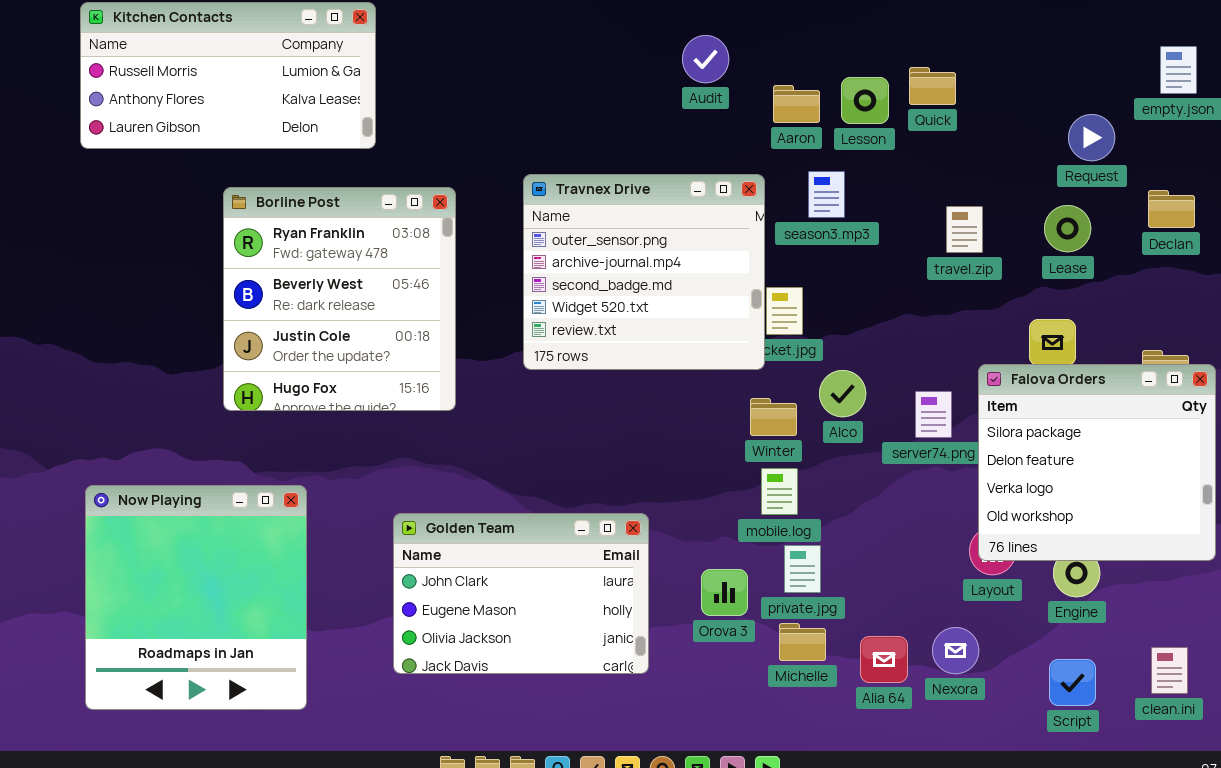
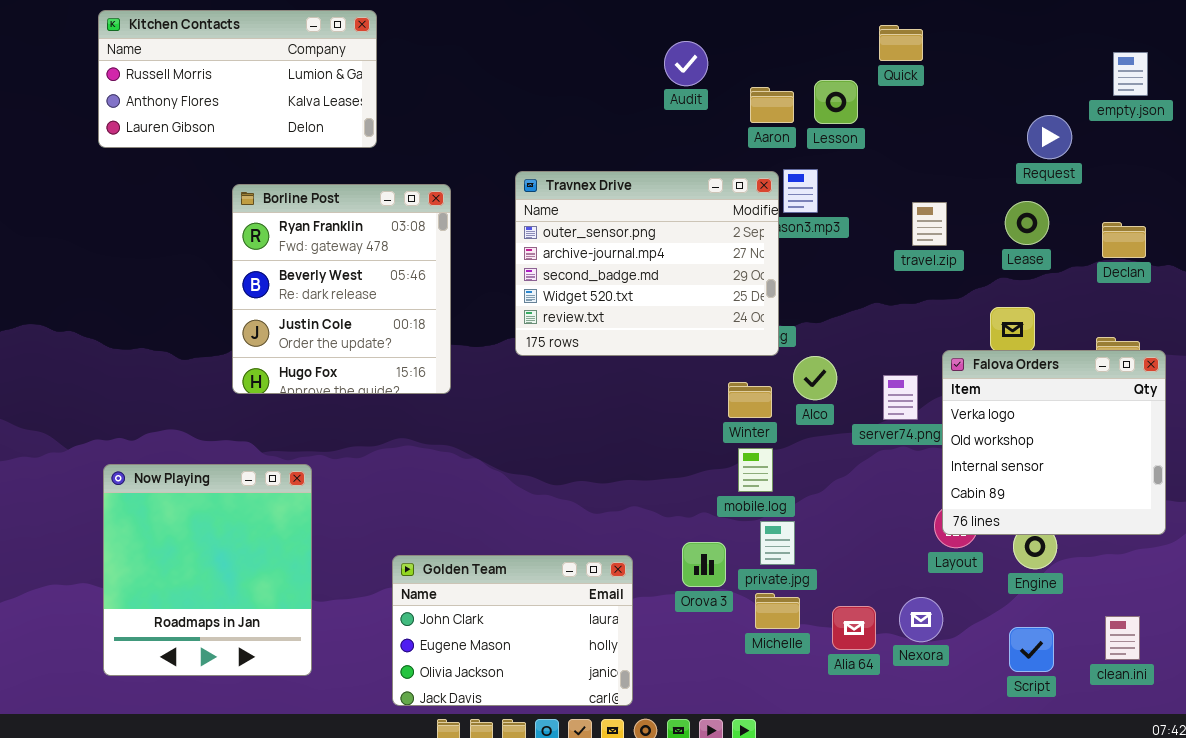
Quick: [909,67,956,105] -> [879,25,923,61], moved
Travnex Drive: [523,174,765,370] -> [515,171,779,356], resized
Declan: [1148,190,1195,228] -> [1102,222,1146,258], moved
Falova Orders: [978,364,1216,561] -> [942,350,1166,535], scrolled down 2 rows
Golden Team: [393,513,649,674] -> [392,555,633,706], moved

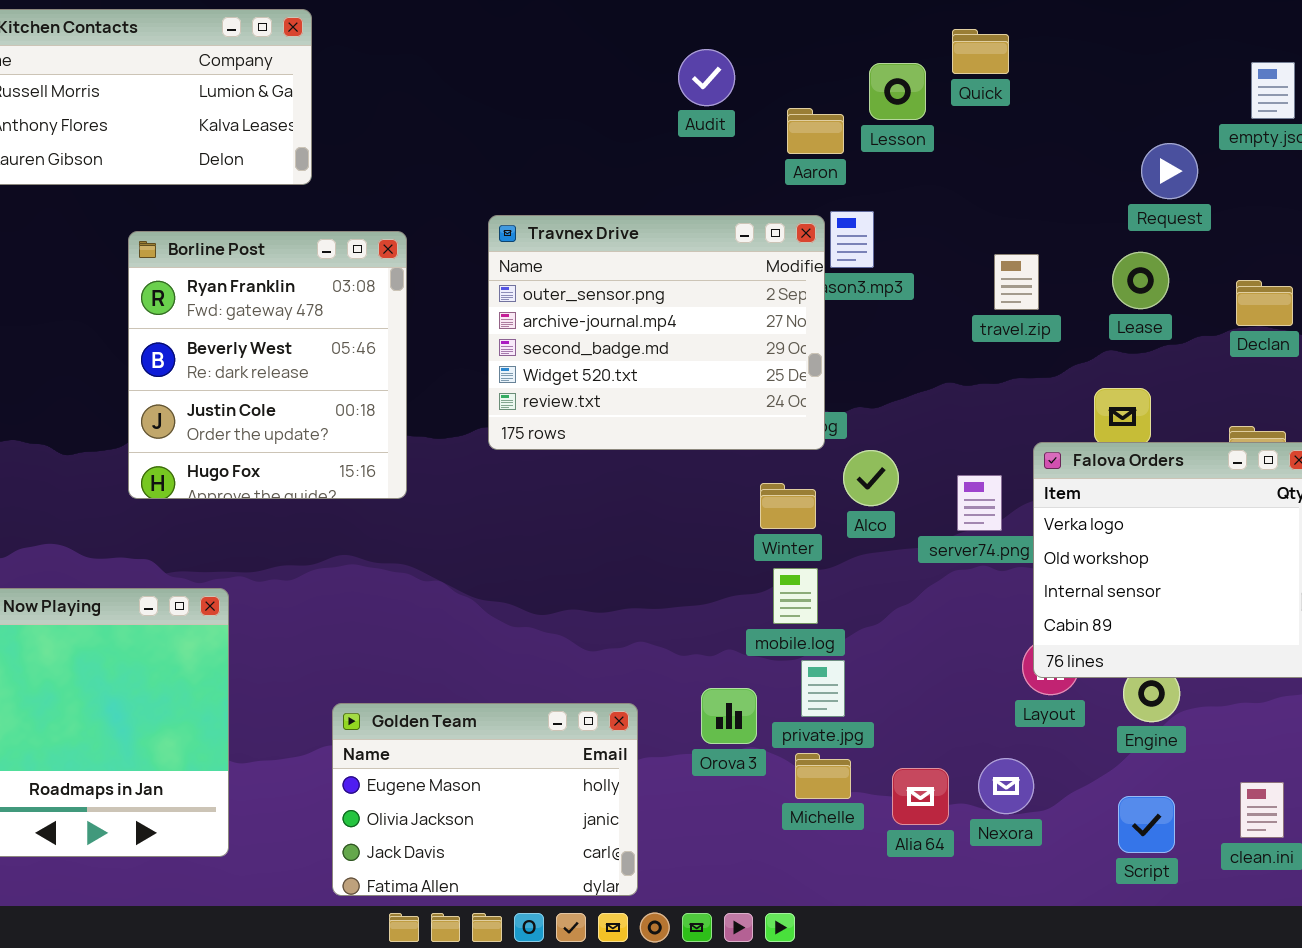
Lesson: [814,80,858,124] -> [869,63,926,120], moved
Golden Team: [392,555,633,706] -> [332,703,638,896], scrolled down 1 row

